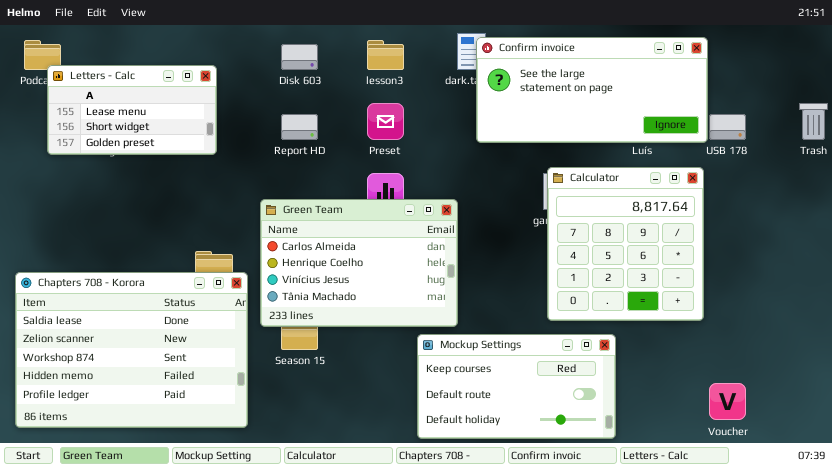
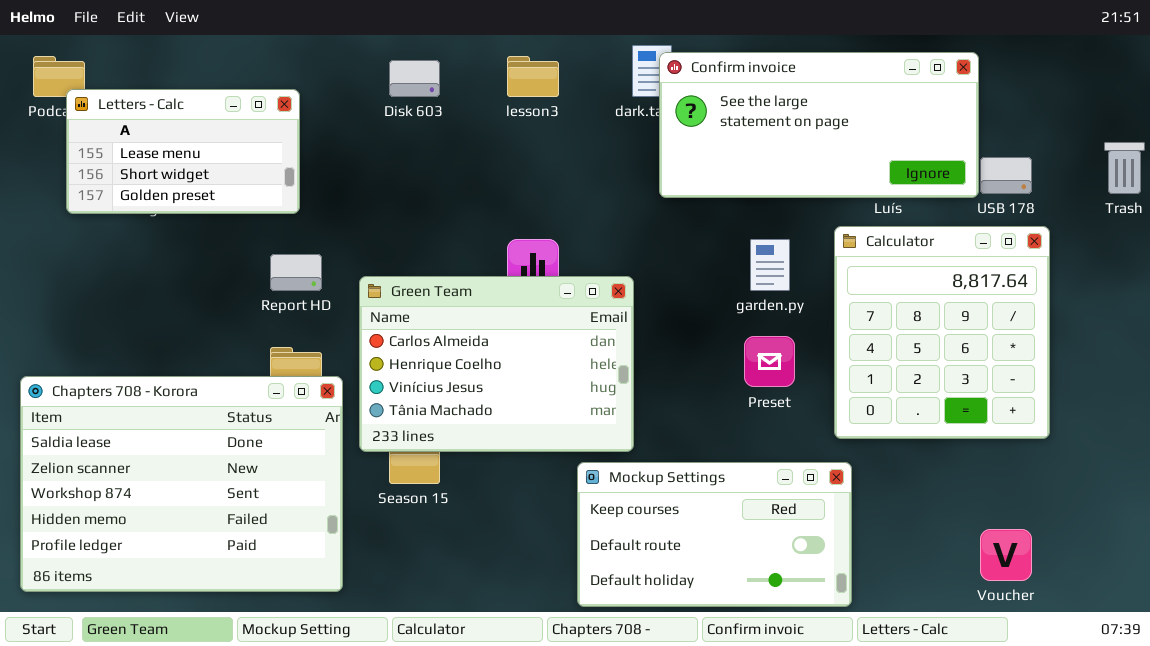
Preset: [367,103,404,140] -> [744,336,795,387], moved
Report HD: [281,114,318,140] -> [270,254,322,291], moved
Calculator: [547,167,704,321] -> [834,226,1050,439], moved

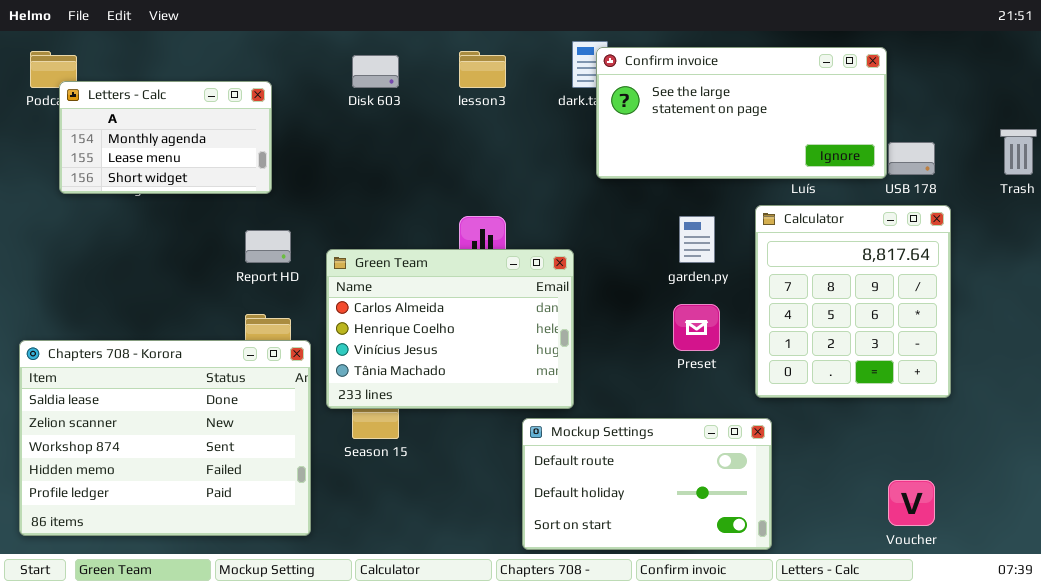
Letters - Calc: [66,89,300,214] -> [59,81,272,194], scrolled up 1 row
Mockup Settings: [577,462,852,607] -> [522,418,772,550], scrolled down 1 row

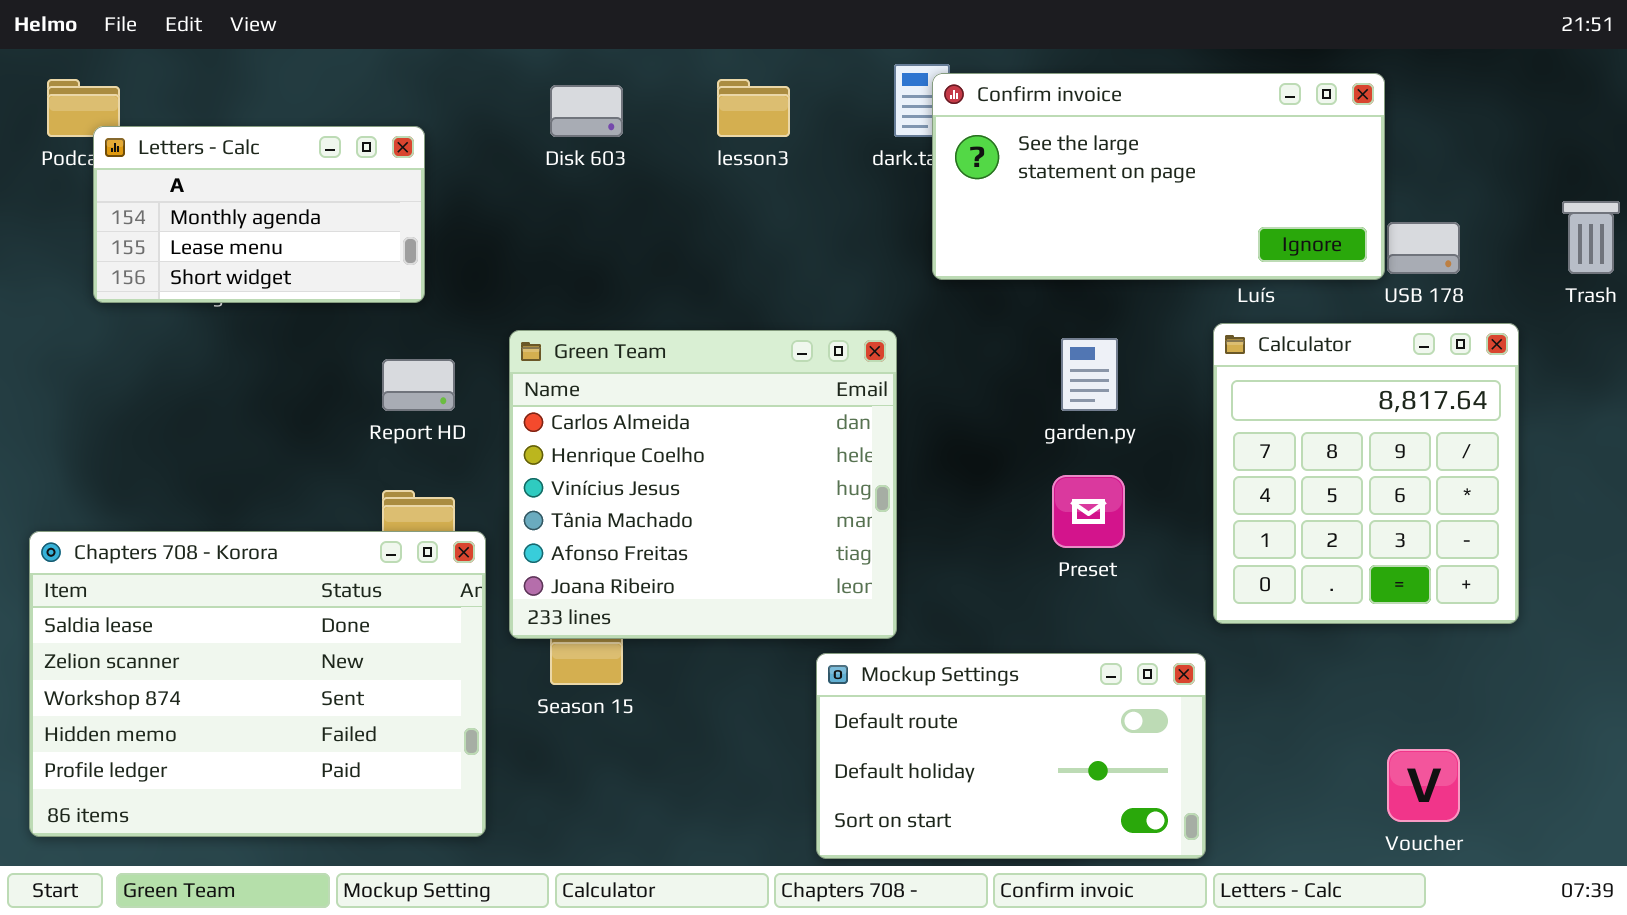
Calculator: [755,205,951,398] -> [1213,323,1519,624], moved
Green Team: [326,249,574,409] -> [509,330,897,639], resized

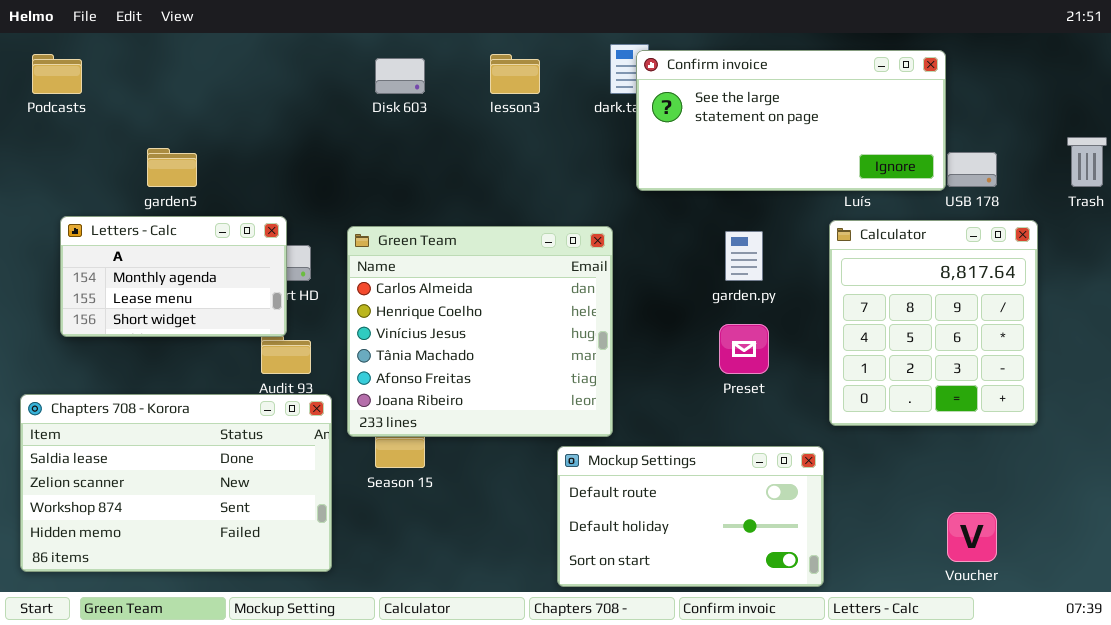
Letters - Calc: [93,126,425,303] -> [60,216,287,337], moved
Chapters 708 - Korora: [29,531,486,837] -> [20,394,332,572], resized

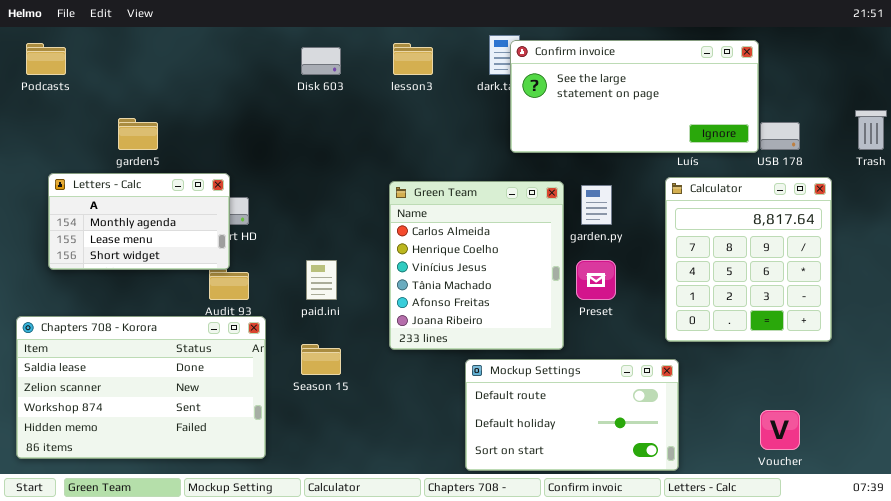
Green Team: [347,226,613,437] -> [389,181,564,350], moved, resized
Mockup Settings: [557,446,824,587] -> [465,359,679,471], moved

